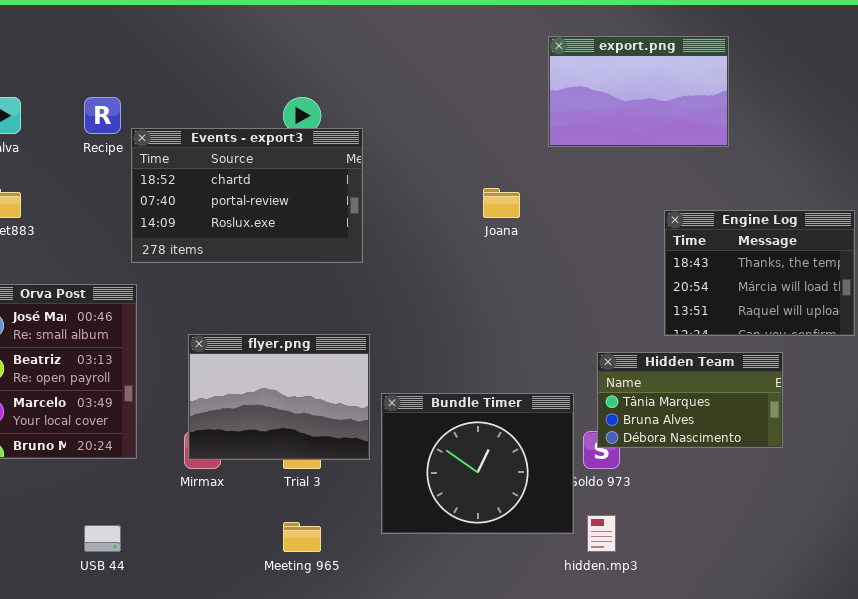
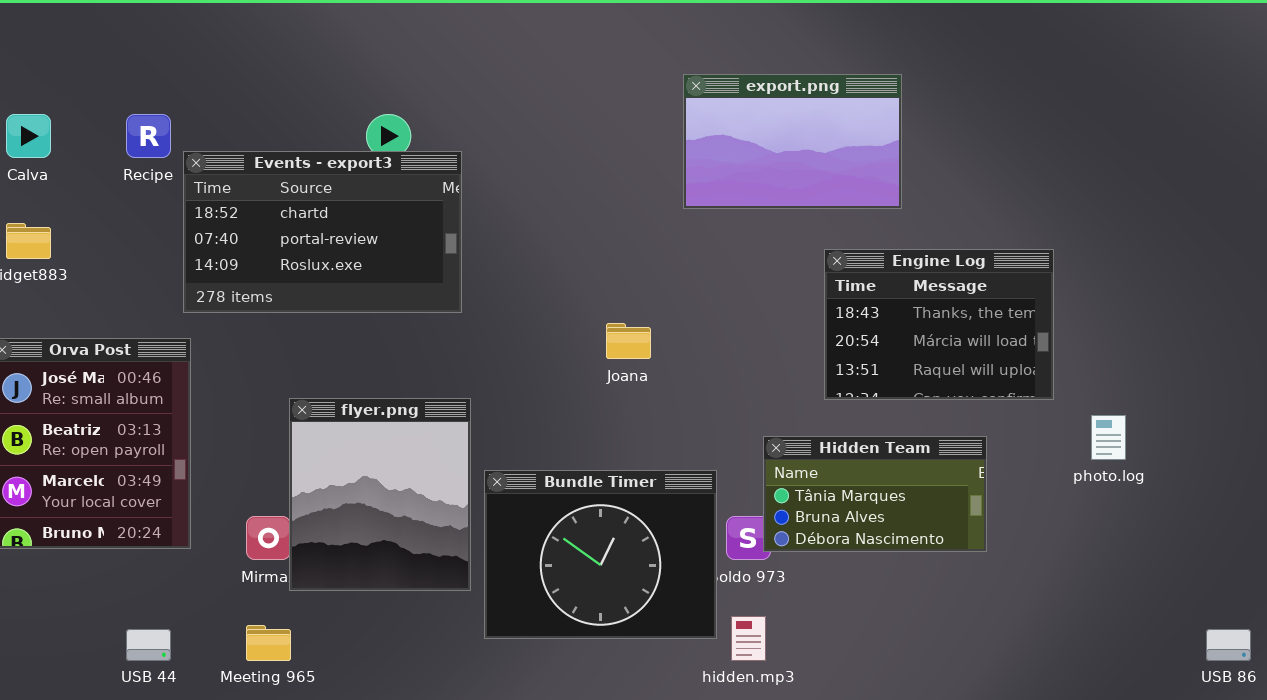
export.png: [548,36,729,147] -> [683,74,902,209], moved
Joana: [483,188,520,218] -> [606,323,651,359], moved
flyer.png: [188,334,370,460] -> [289,398,471,591], resized
Hidden Team: [597,352,783,448] -> [763,436,987,552], moved
Meeting 965: [283,522,321,552] -> [246,625,291,661], moved

